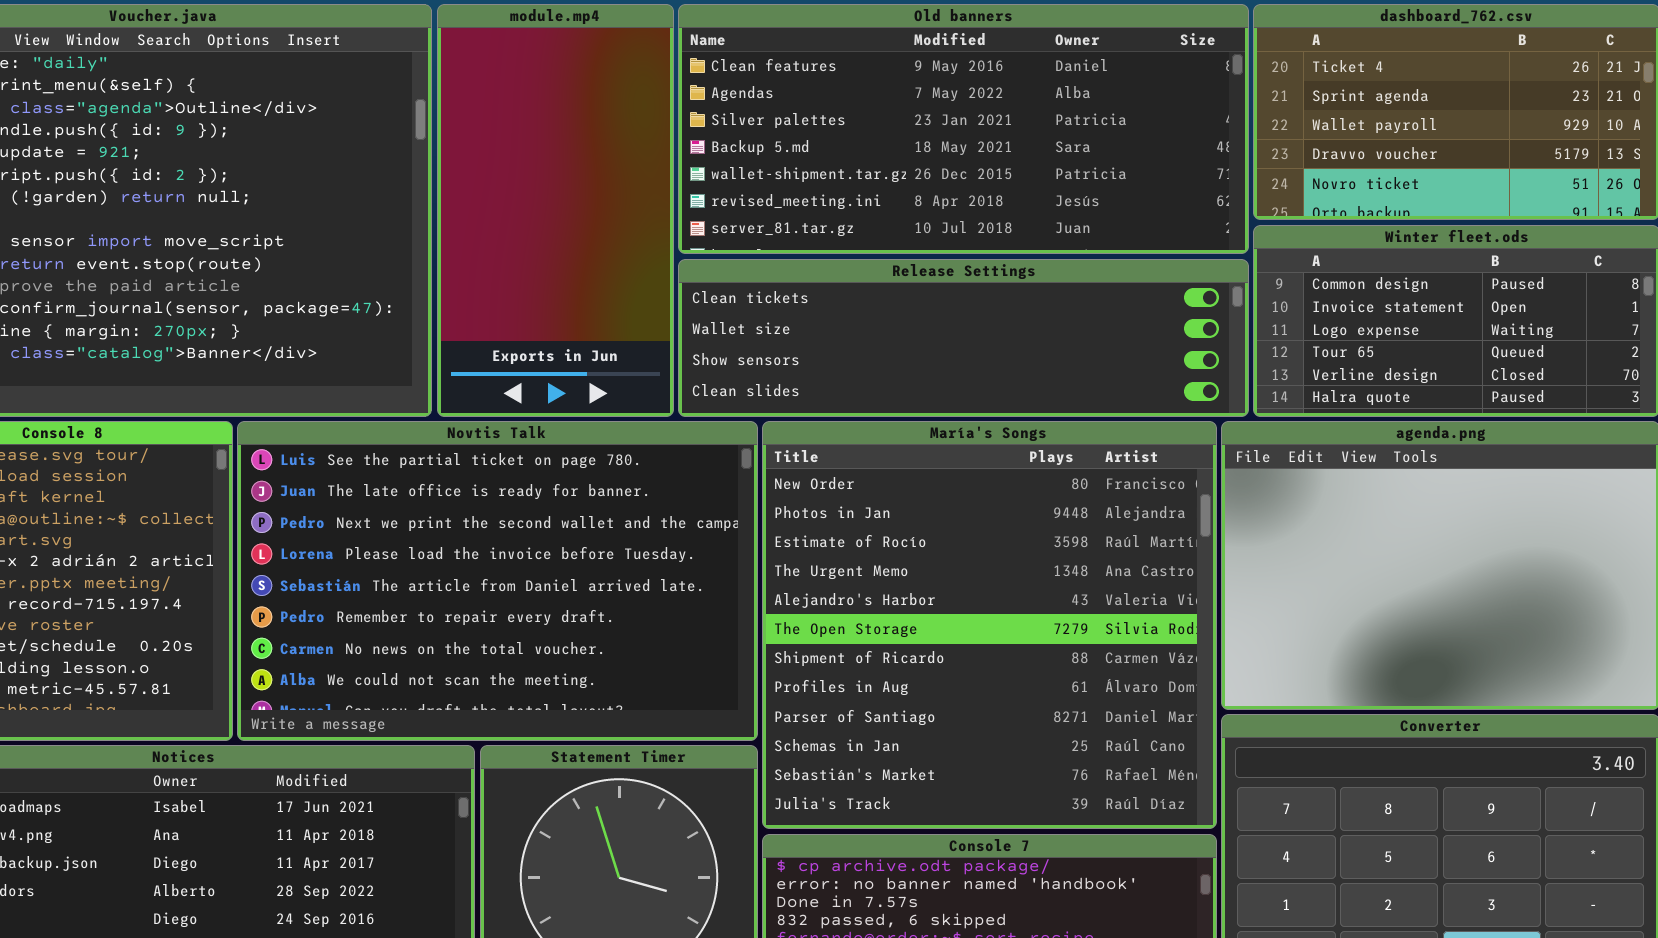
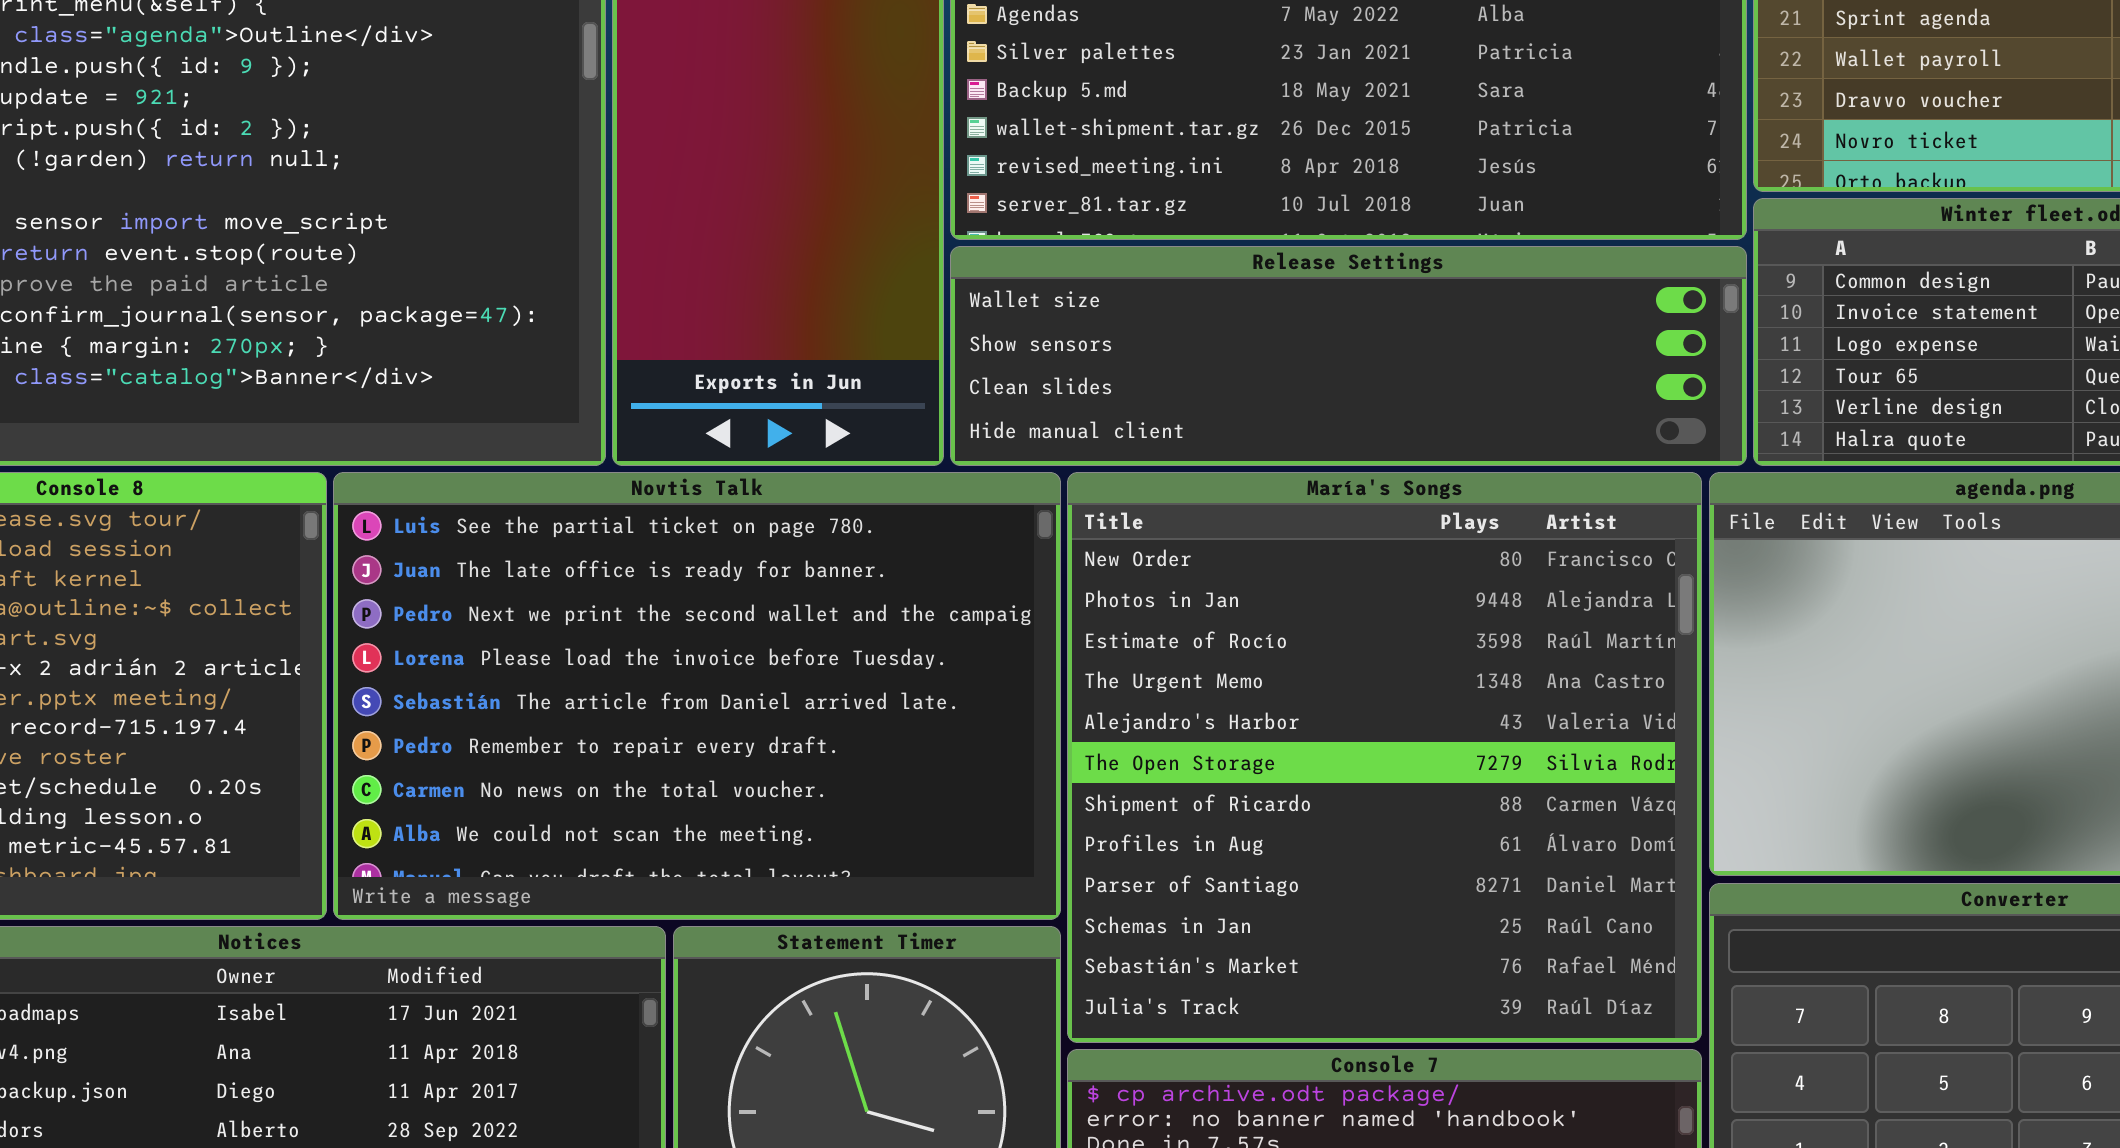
Release Settings: [678,259,1249,417] -> [950,246,1747,466], scrolled down 1 row

